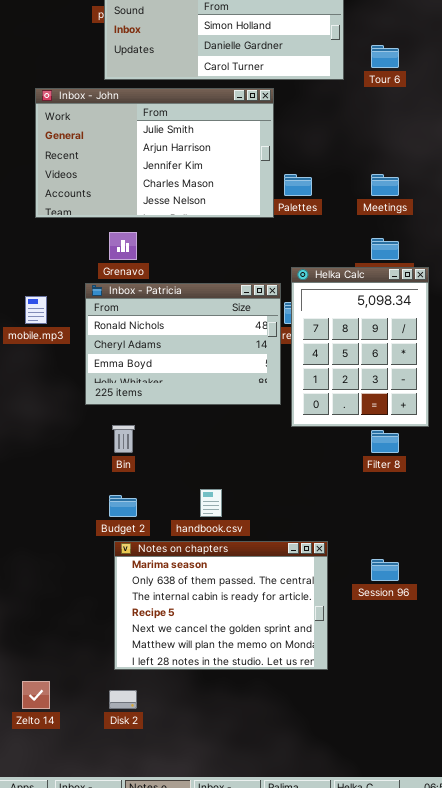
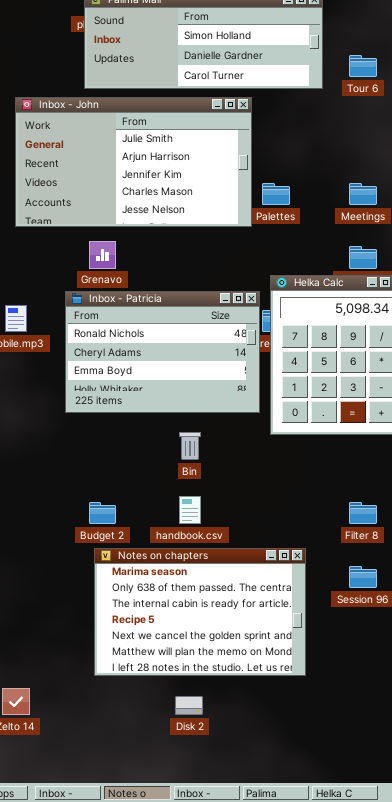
Bin: [112,425,135,453] -> [179,432,201,460], moved
Filter 8: [371,430,399,453] -> [349,502,377,524], moved
Disk 2: [109,690,137,709] -> [175,696,203,715], moved

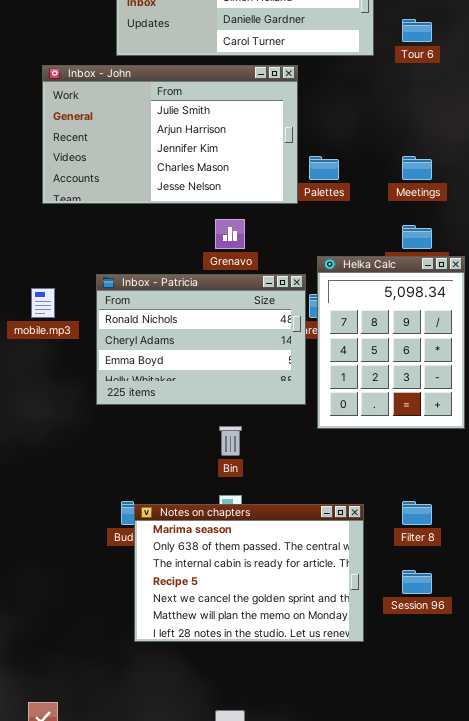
Grenavo: [89,241,116,269] -> [215,219,245,249], moved
Notes on chapters: [94,548,306,676] -> [134,504,364,642], moved

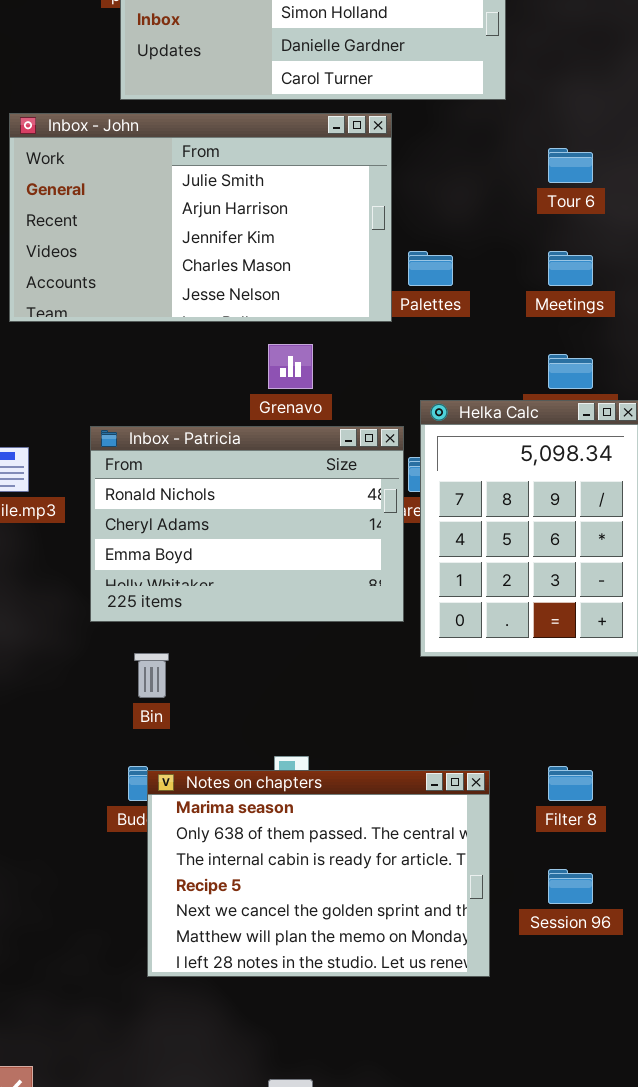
Tour 6: [402,19,432,42] -> [548,148,593,183], moved
Bin: [219,426,242,456] -> [134,653,169,698], moved

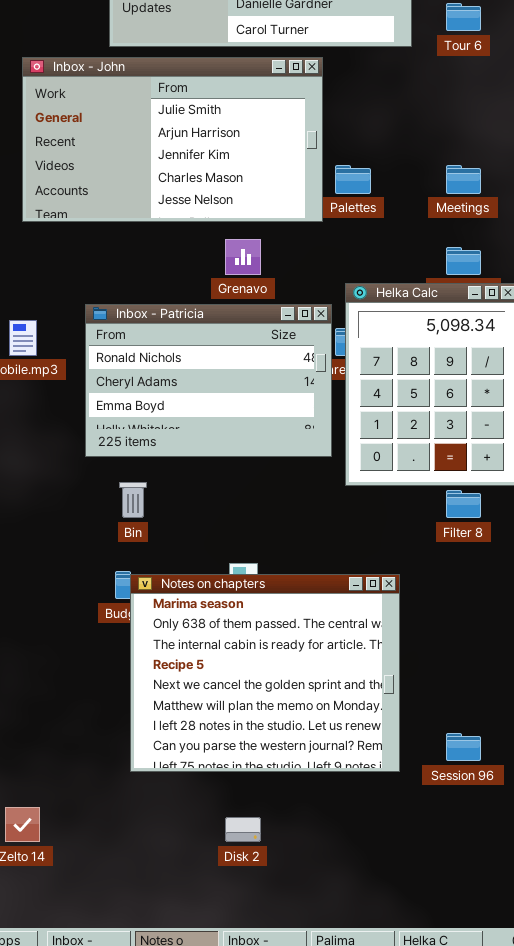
Tour 6: [548,148,593,183] -> [446,3,481,31], moved
Filter 8: [548,766,593,801] -> [446,490,481,518], moved
Notes on chapters: [147,770,490,977] -> [130,574,400,772], resized
Session 96: [548,869,593,904] -> [446,733,481,761], moved

